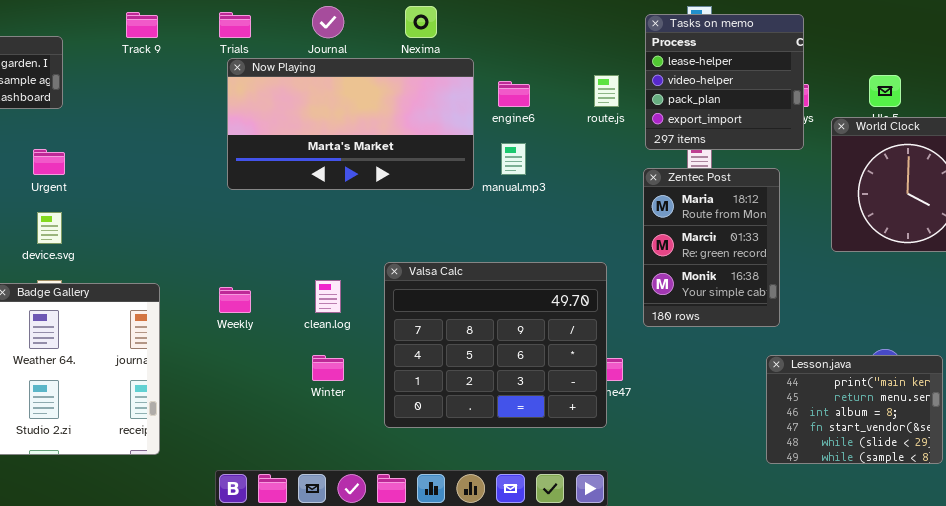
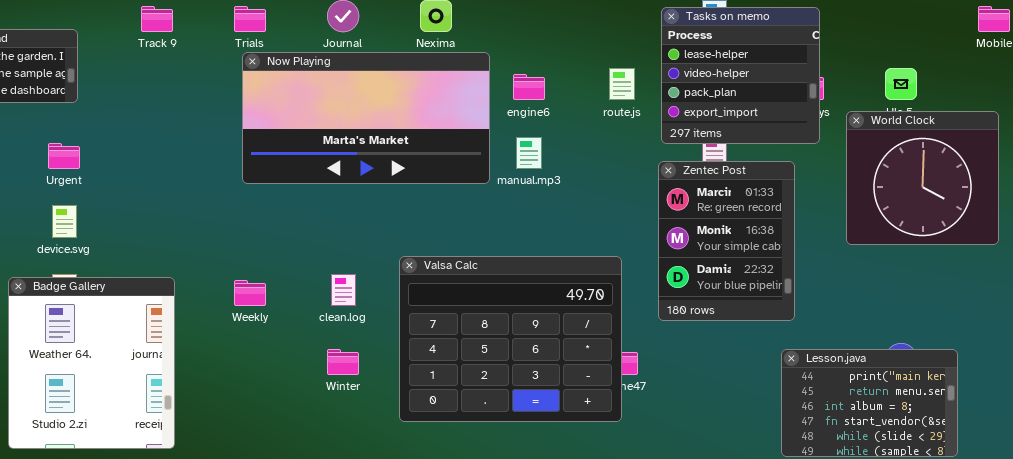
Zentec Post: [643,168,780,327] -> [658,161,795,321], scrolled down 1 row

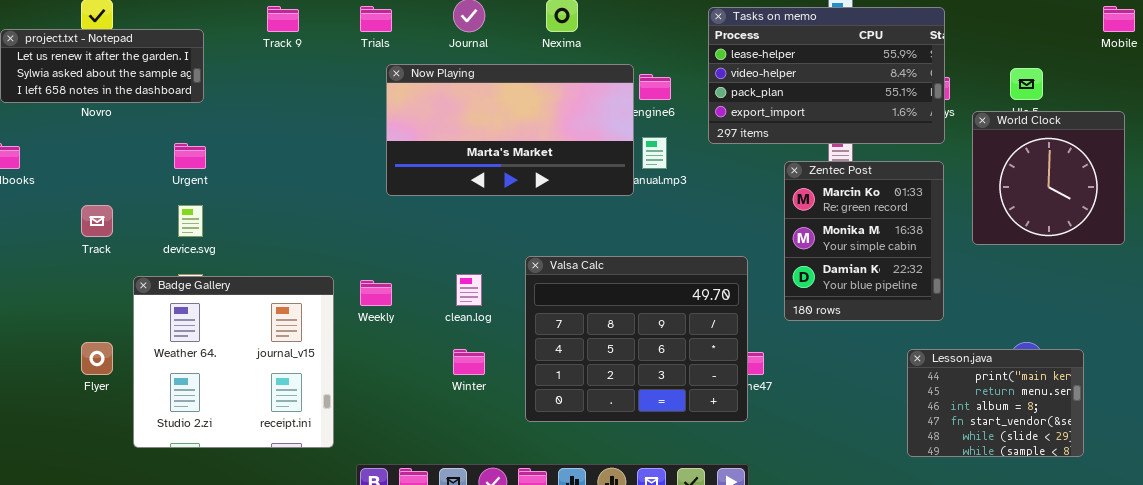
Tasks on memo: [661,7,820,144] -> [708,7,945,144], resized
Now Playing: [242,52,490,184] -> [386,64,634,196], moved
Zentec Post: [658,161,795,321] -> [784,161,944,321], resized
Badge Gallery: [8,277,175,449] -> [133,276,334,448], resized

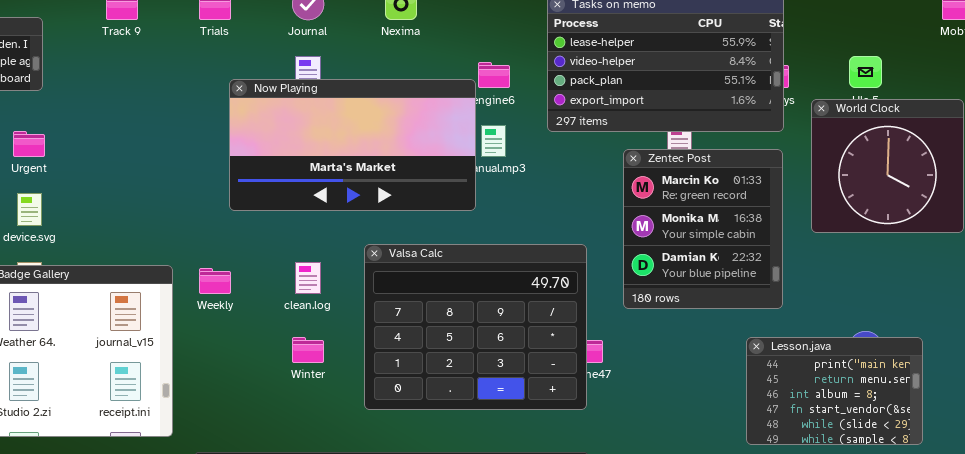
Now Playing: [386,64,634,196] -> [229,79,476,211], moved

